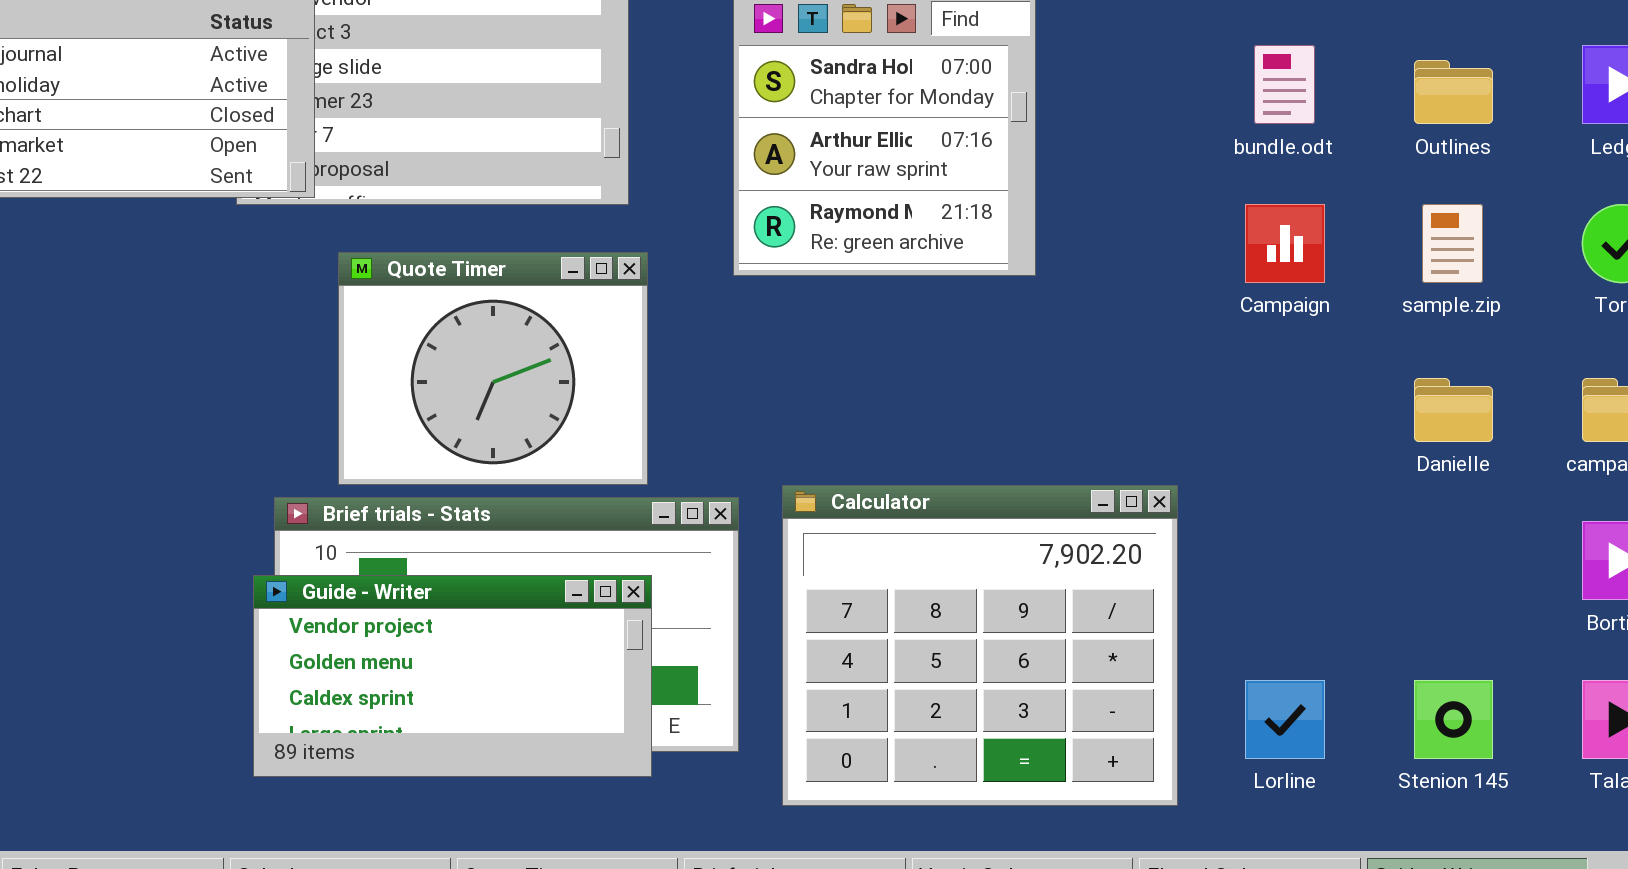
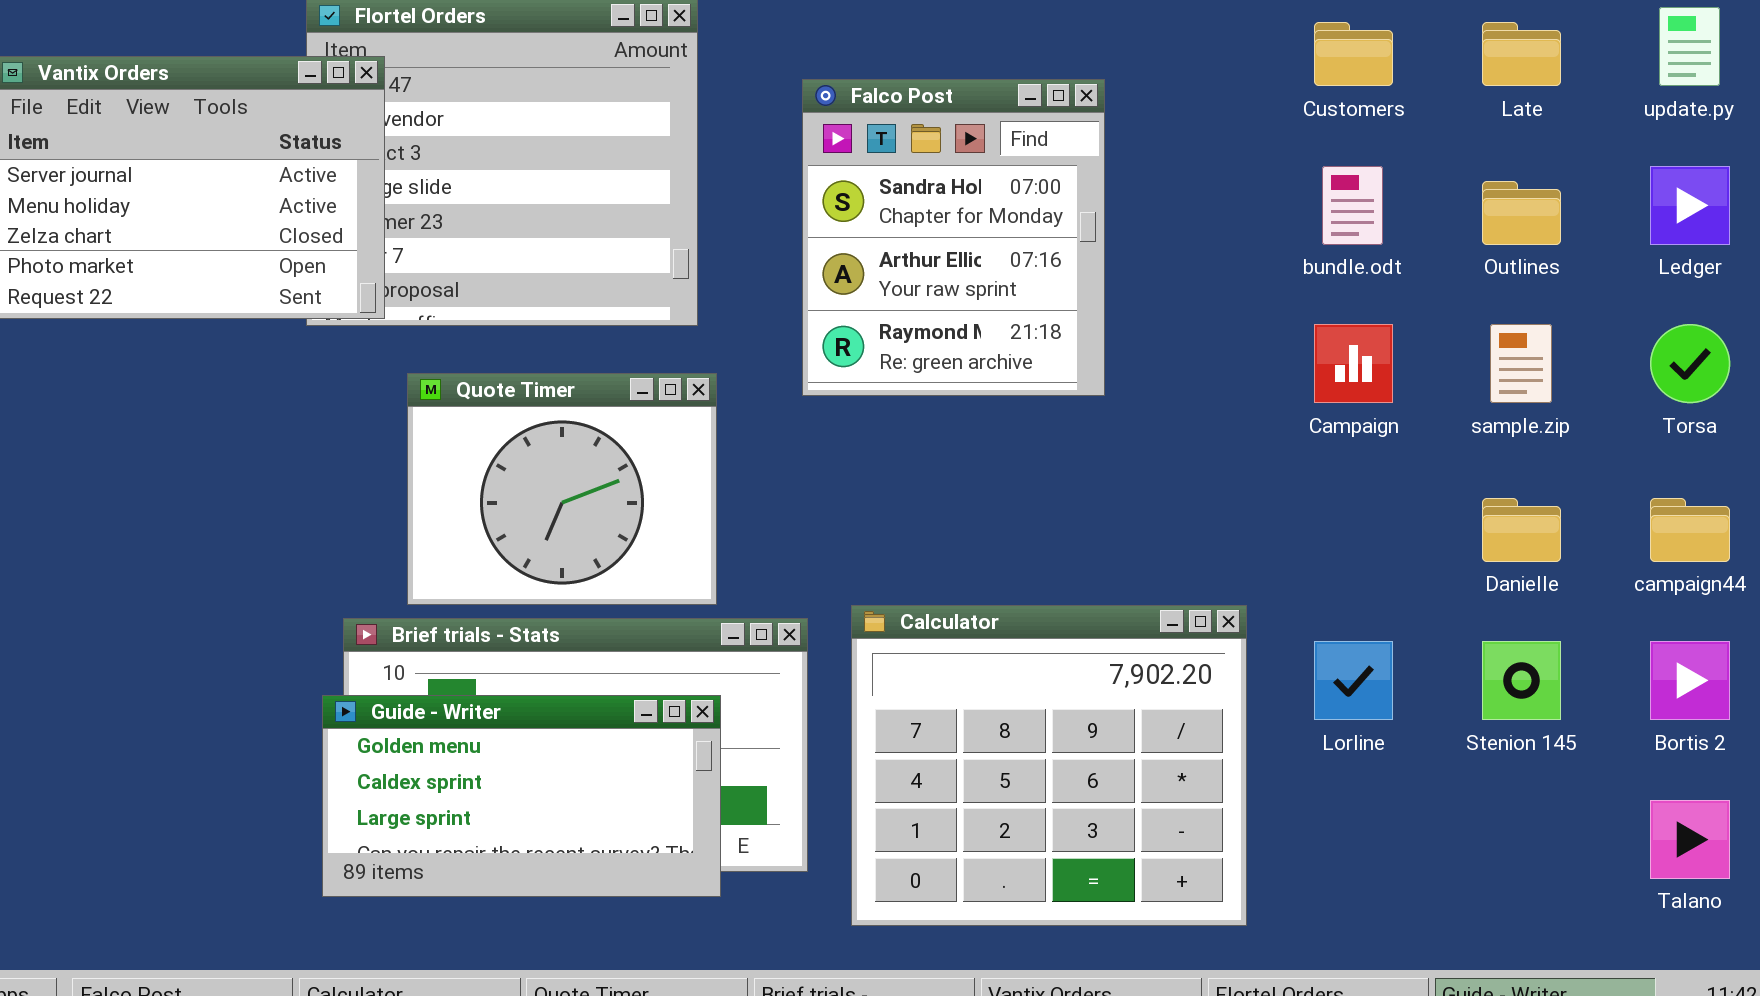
Guide - Writer: [253,575,652,777] -> [322,695,721,897], scrolled down 1 row
Lorline: [1245,680,1325,759] -> [1314,641,1393,720], moved
Stenion 145: [1414,680,1493,759] -> [1482,641,1561,720], moved

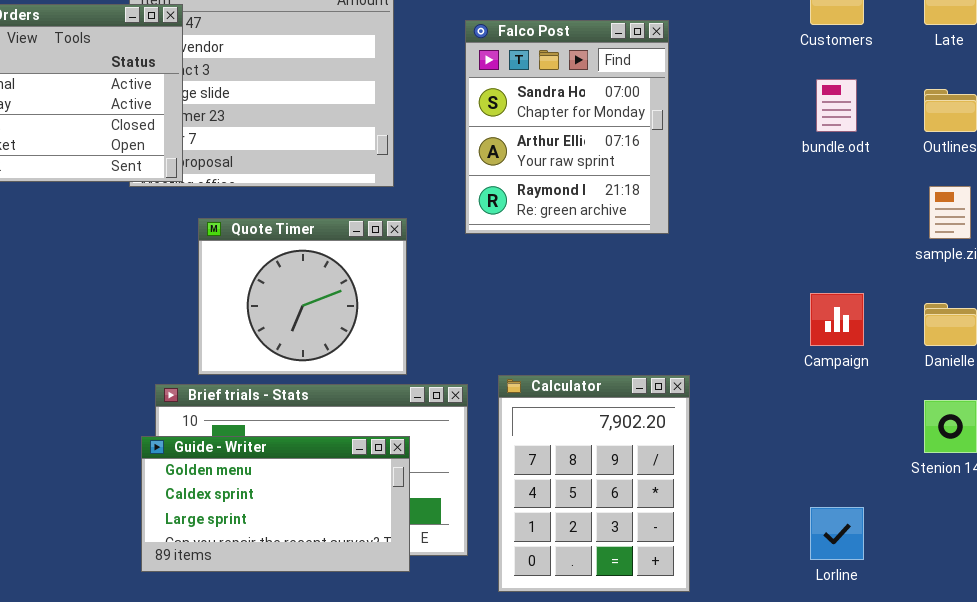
Campaign: [1314,324,1393,403] -> [810,293,864,346], moved
Calculator: [851,605,1247,926] -> [498,375,690,592], resized
Lorline: [1314,641,1393,720] -> [810,507,864,560], moved

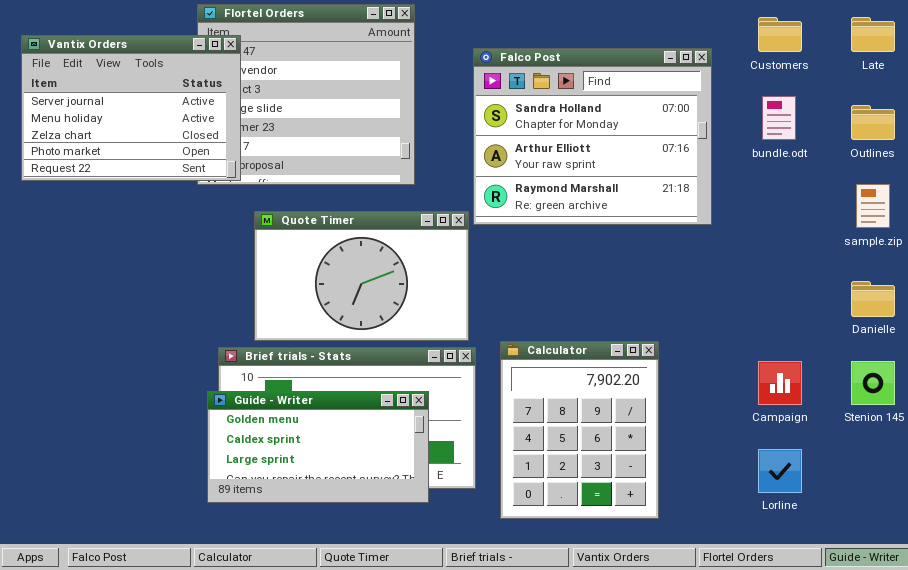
Falco Post: [465,20,669,234] -> [473,48,712,225], resized
Quote Timer: [198,218,407,375] -> [254,211,469,341], resized
Campaign: [810,293,864,346] -> [758,361,802,405], moved

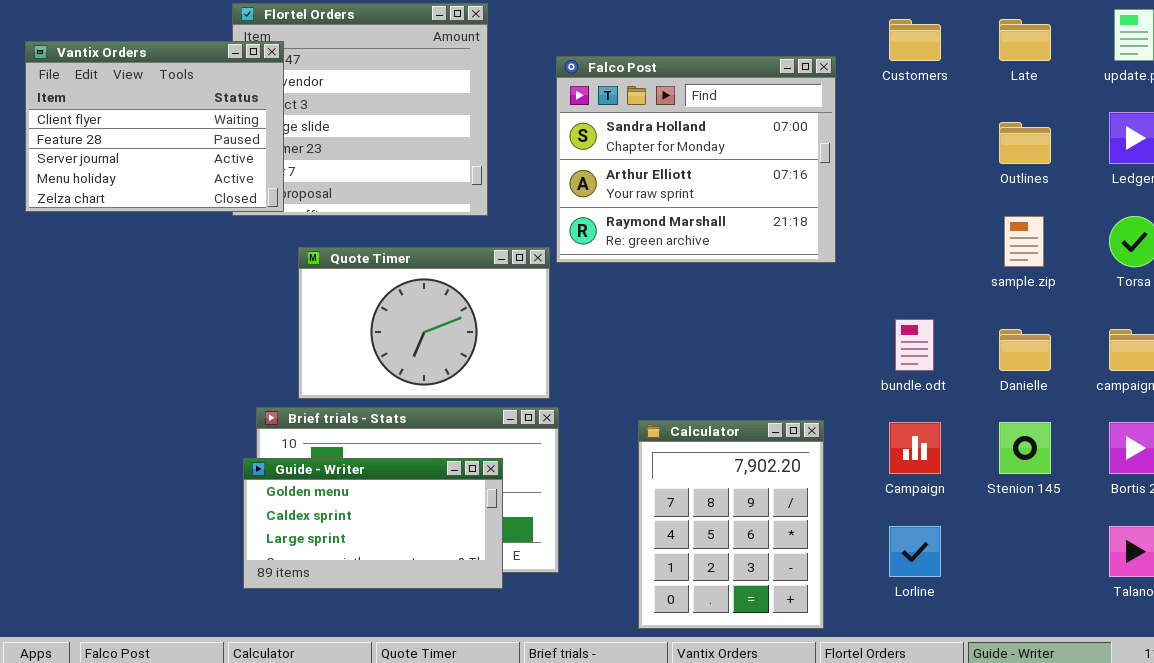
Vantix Orders: [21,35,241,181] -> [25,41,284,212], scrolled up 2 rows
bundle.odt: [762,96,796,140] -> [895,319,934,371], moved
Calculator: [500,341,659,519] -> [638,420,824,629], moved

